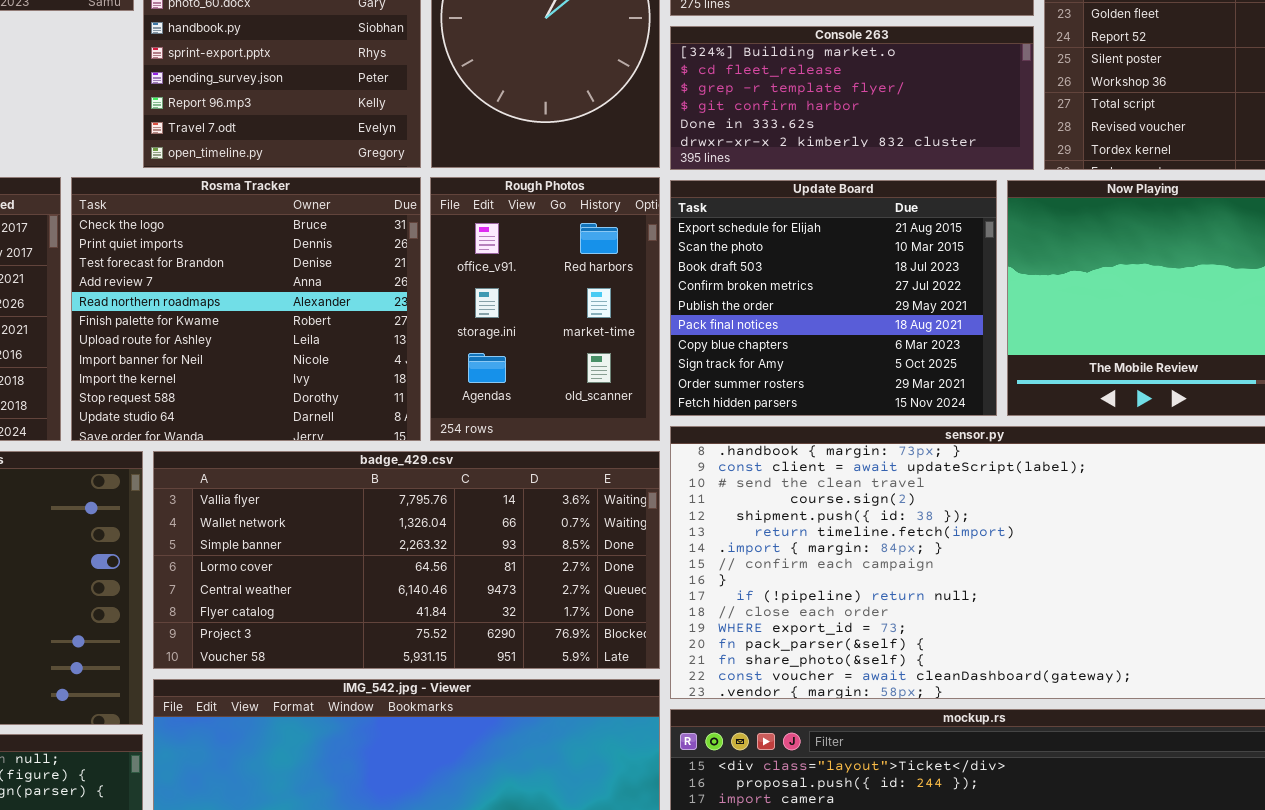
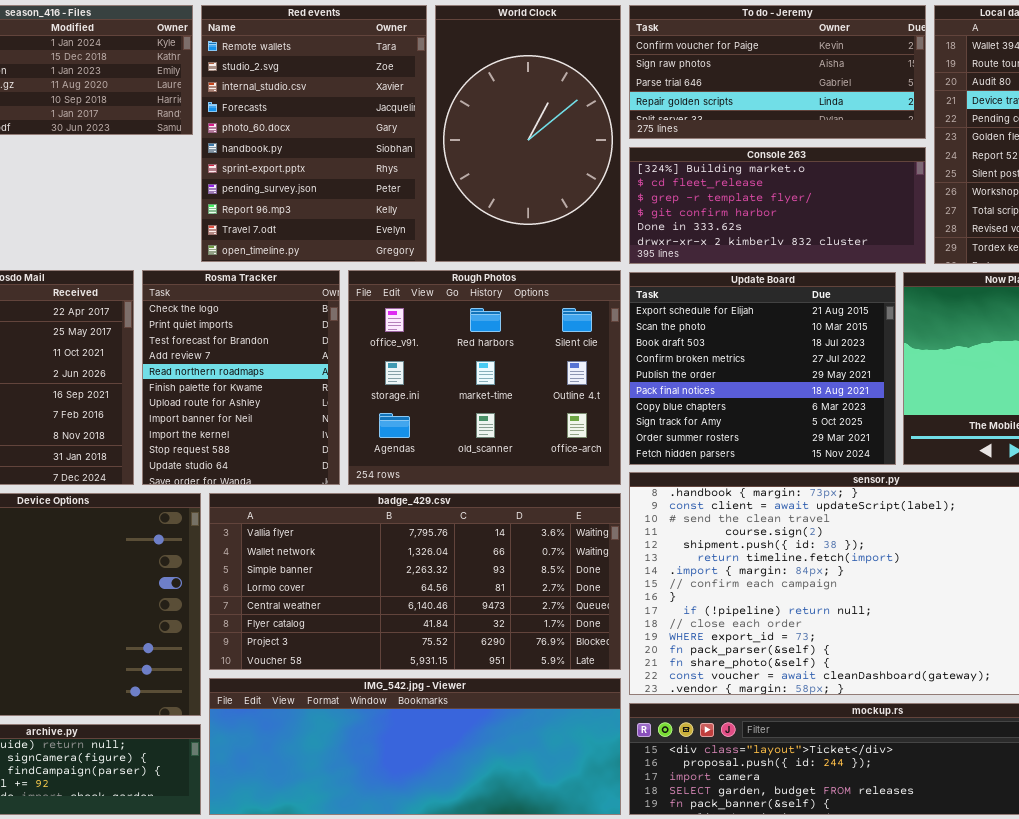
Rosma Tracker: [71,177,421,441] -> [142,270,340,485], resized
Rough Photos: [430,177,660,441] -> [348,270,621,485], resized

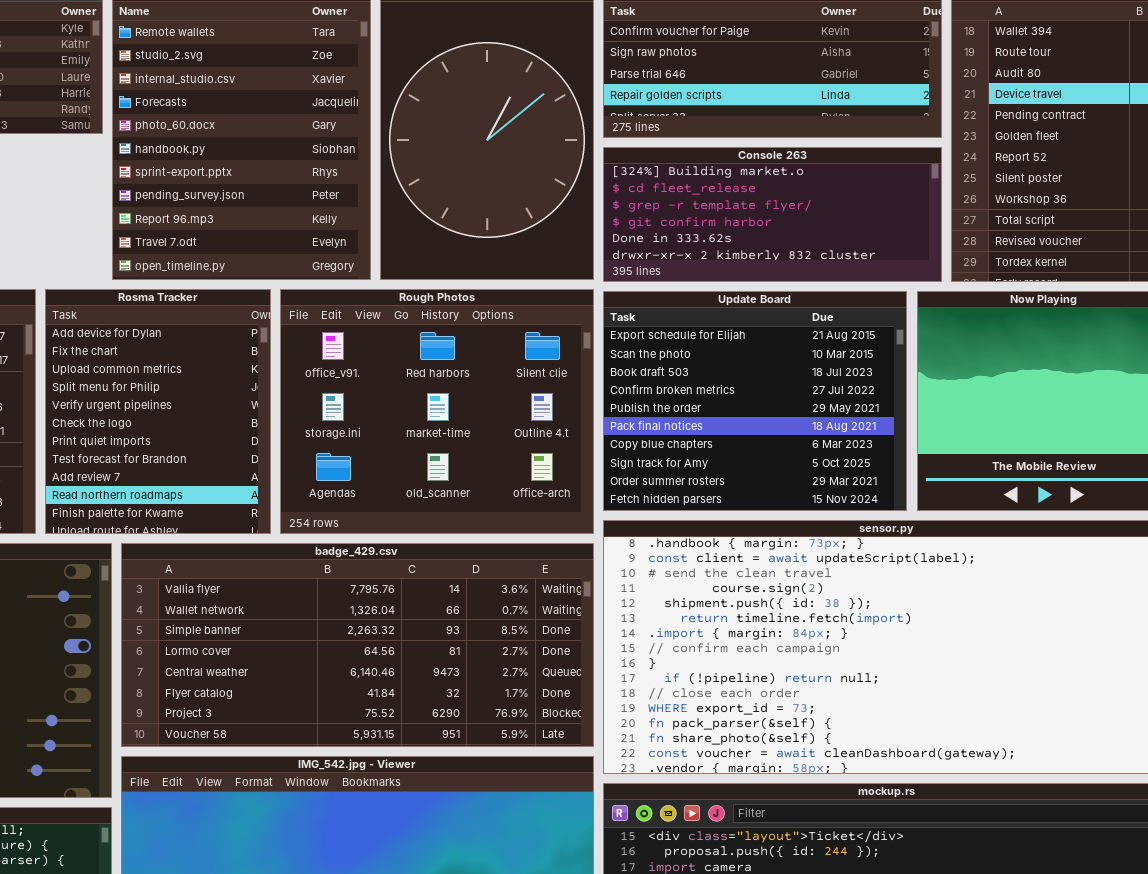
Rosma Tracker: [142,270,340,485] -> [45,289,271,534], scrolled up 5 rows

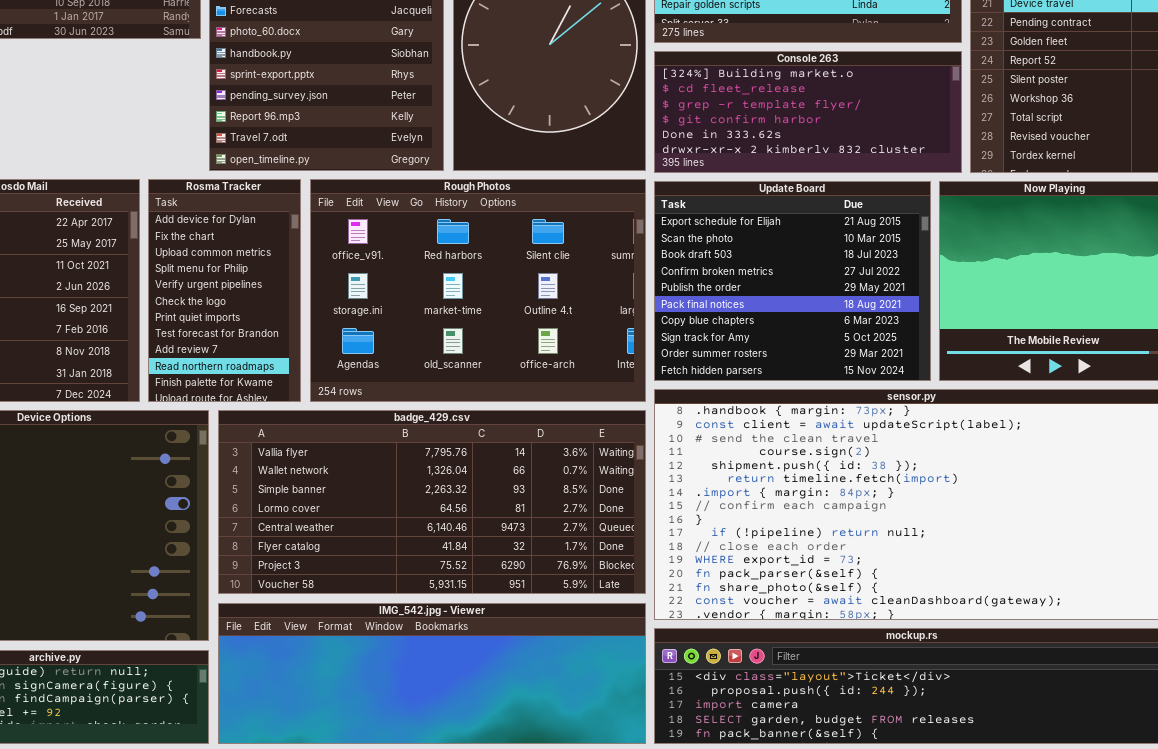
Rosma Tracker: [45,289,271,534] -> [148,179,301,402], resized
Rough Photos: [280,289,594,534] -> [310,179,646,402], resized

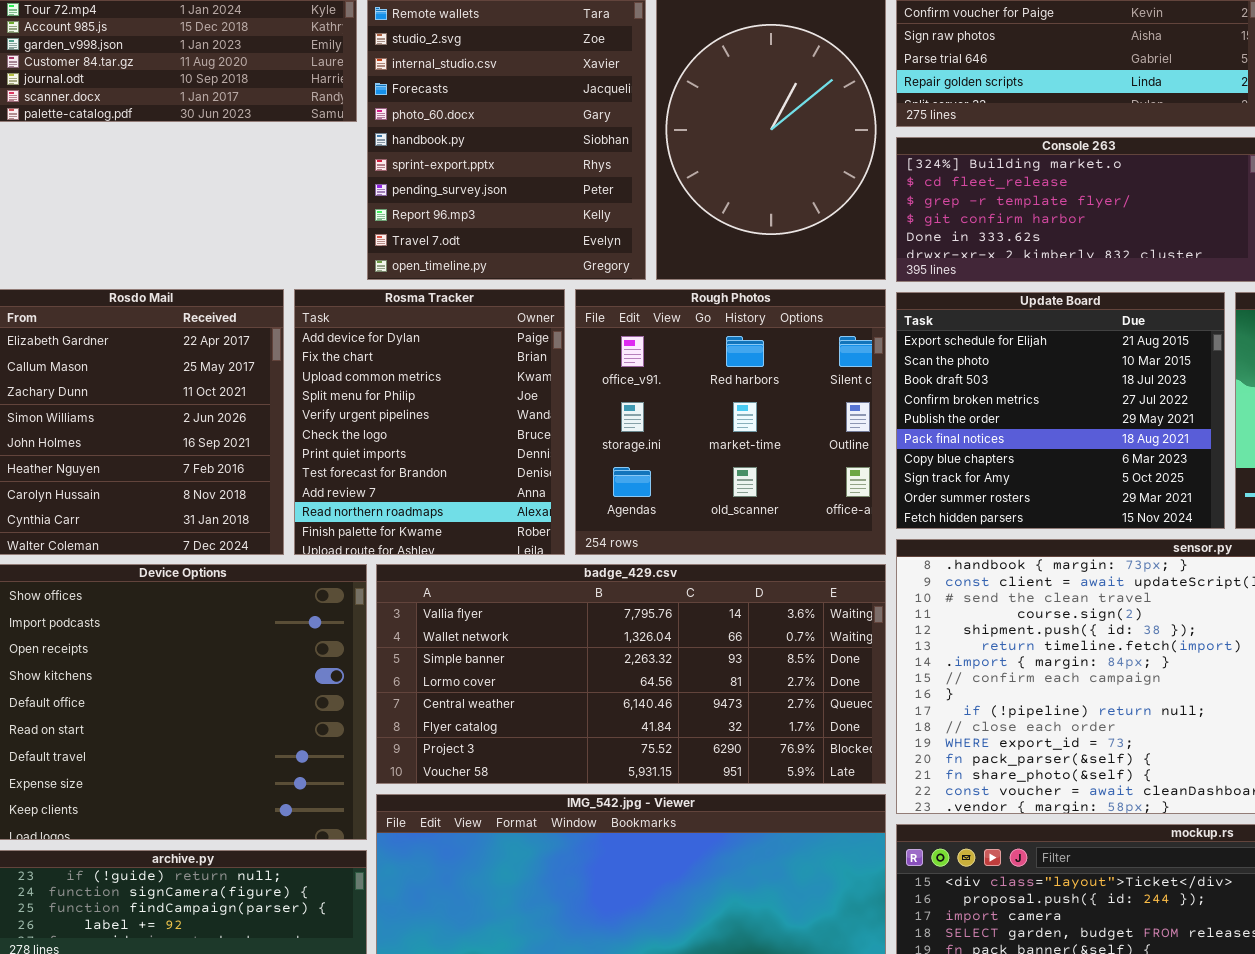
Rosma Tracker: [148,179,301,402] -> [294,289,565,555], resized
Rough Photos: [310,179,646,402] -> [575,289,886,555], resized

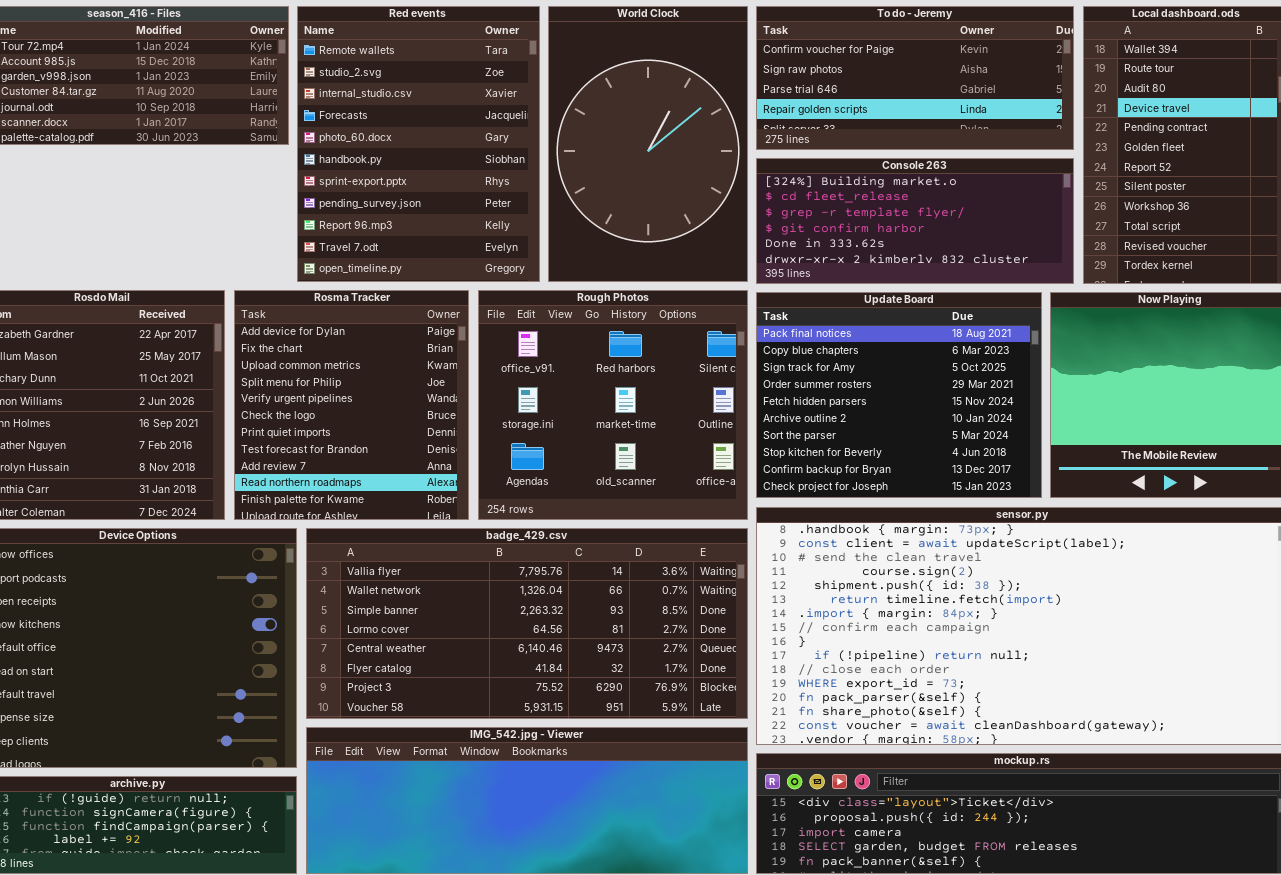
Update Board: [896,292,1225,529] -> [756,292,1042,498], scrolled down 5 rows

